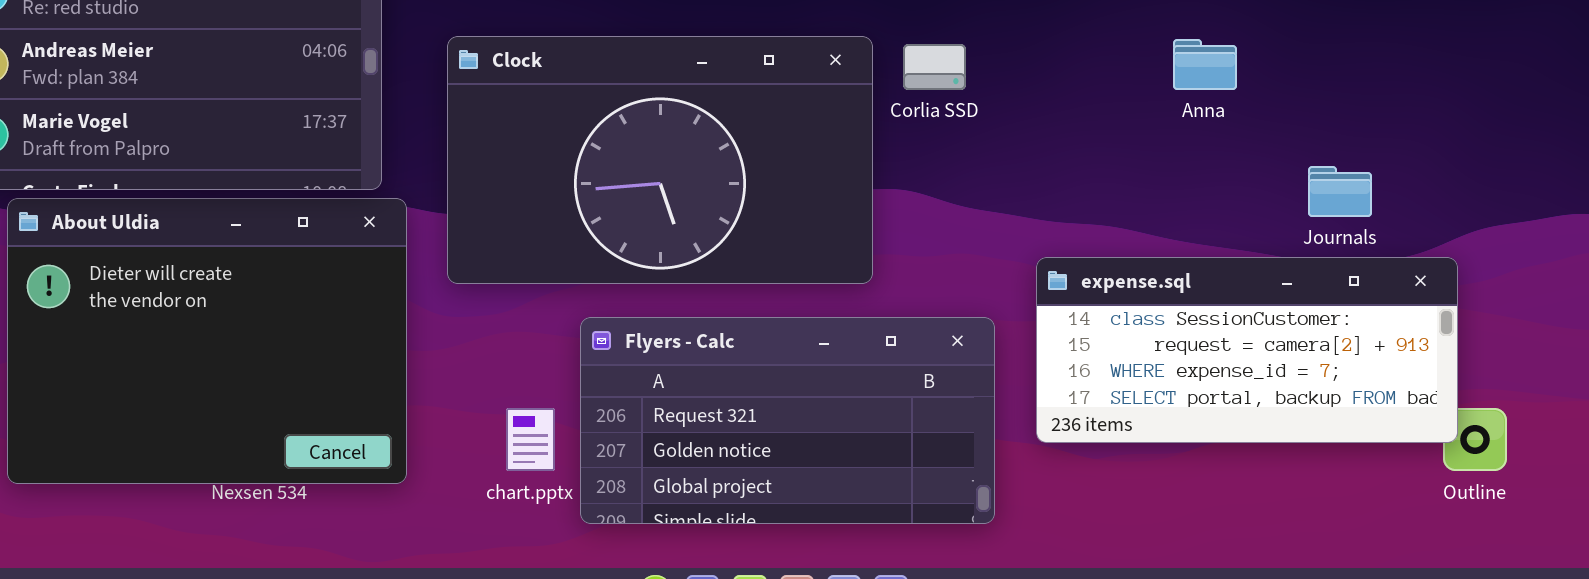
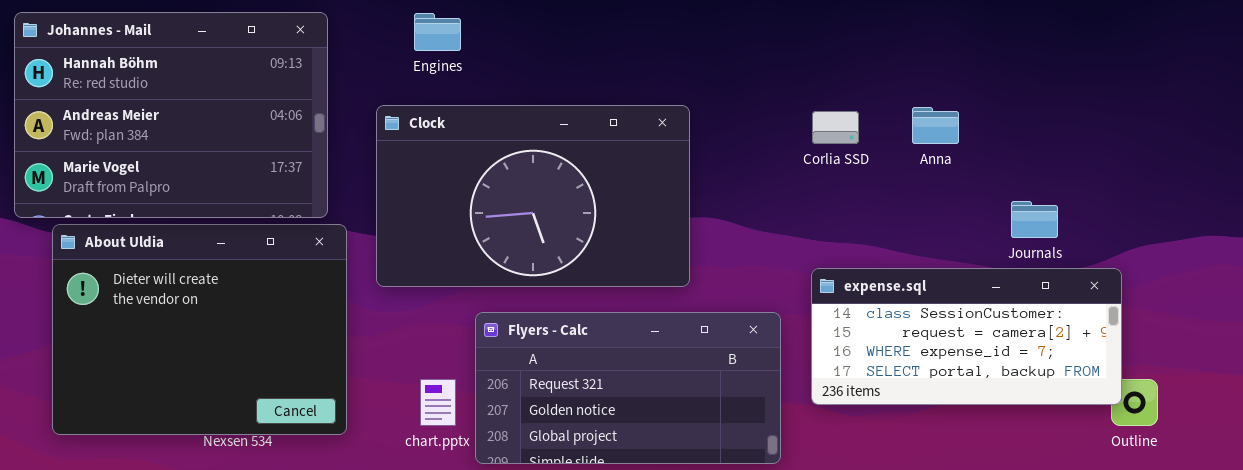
Corlia SSD: [903,44,966,90] -> [812,111,859,144], moved

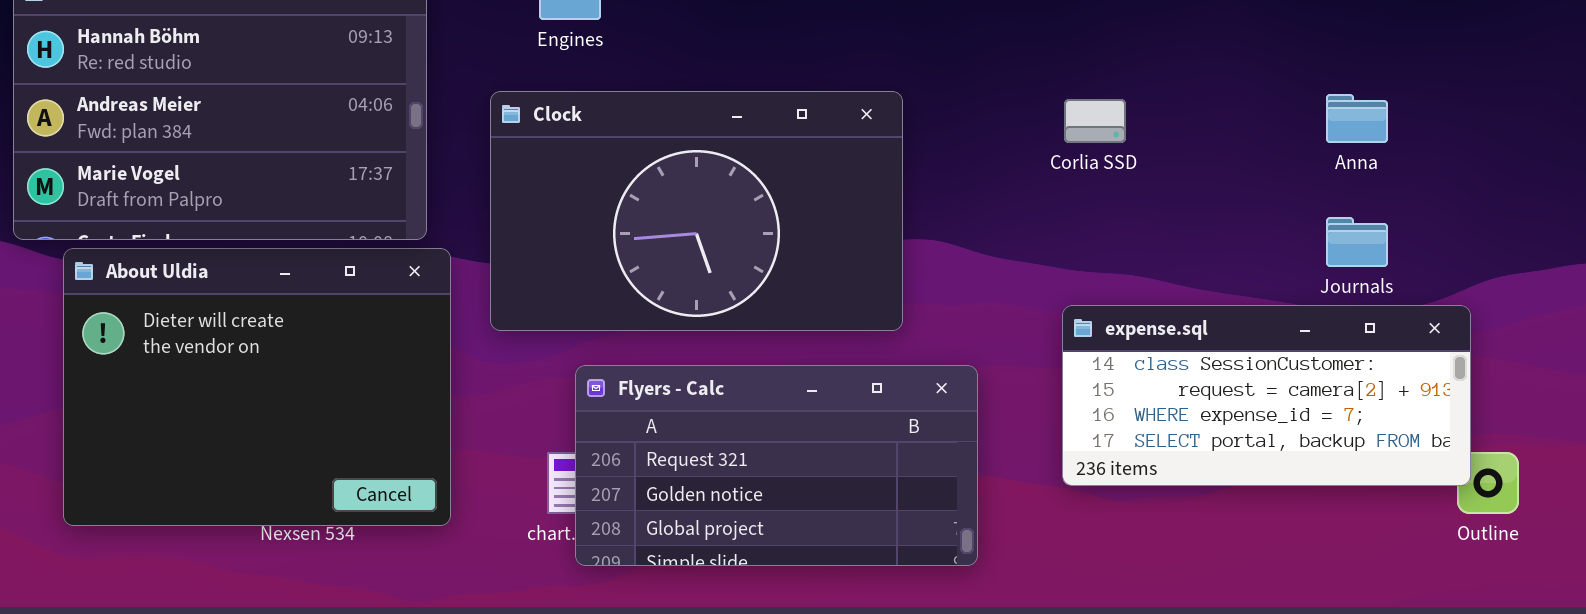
Anna: [912,107,959,144] -> [1326,94,1388,143], moved
Flyers - Calc: [475,312,781,464] -> [575,365,978,566], moved

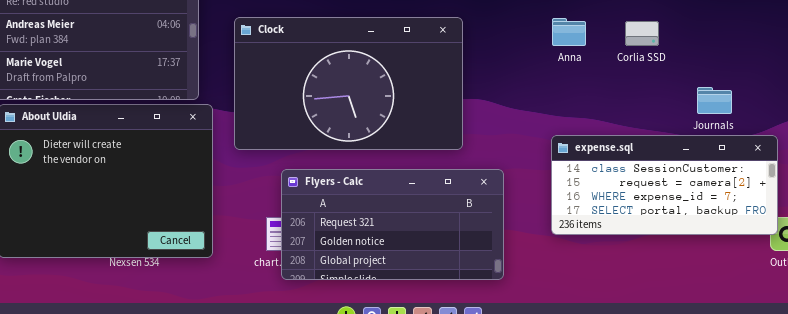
Anna: [1326,94,1388,143] -> [552,18,586,46], moved
Corlia SSD: [1064,99,1126,143] -> [625,21,659,46], moved

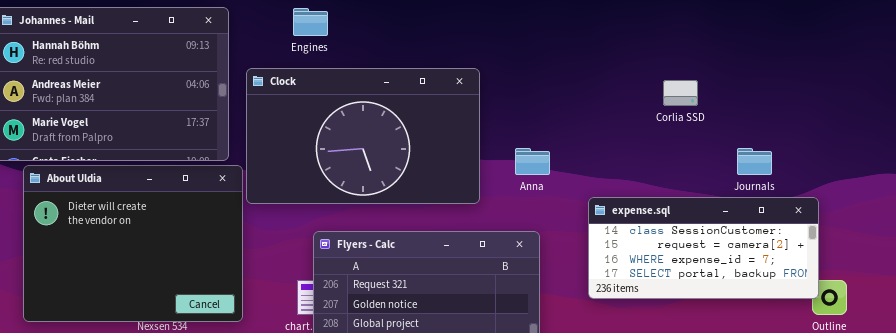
Clock: [234,17,463,150] -> [246,68,480,204], moved
Anna: [552,18,586,46] -> [515,148,550,175], moved

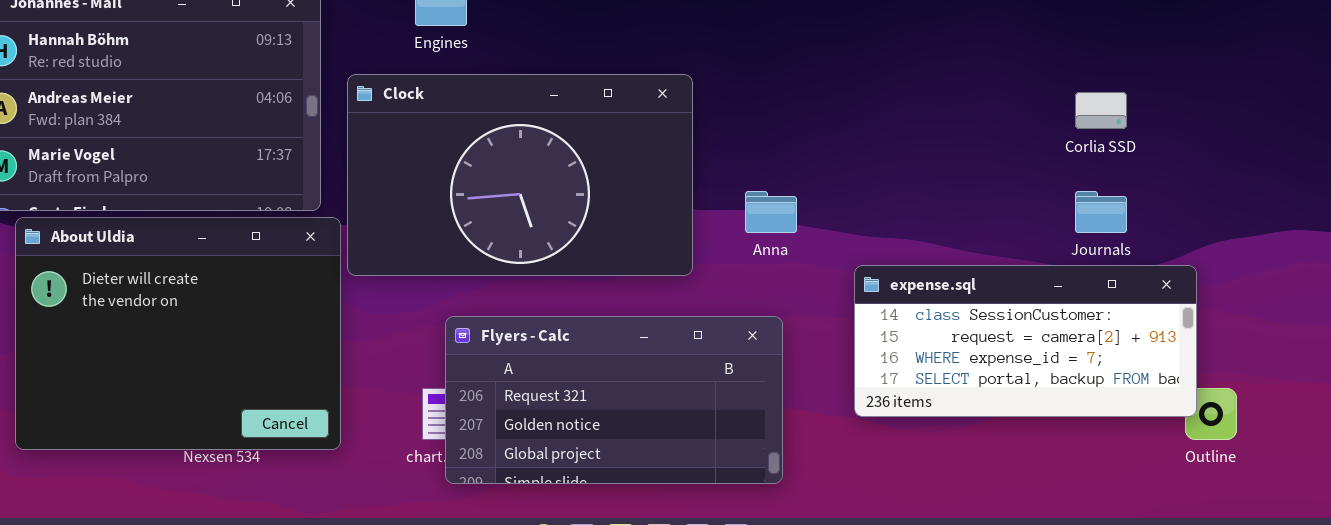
Corlia SSD: [663,80,698,106] -> [1075,92,1127,129], moved

